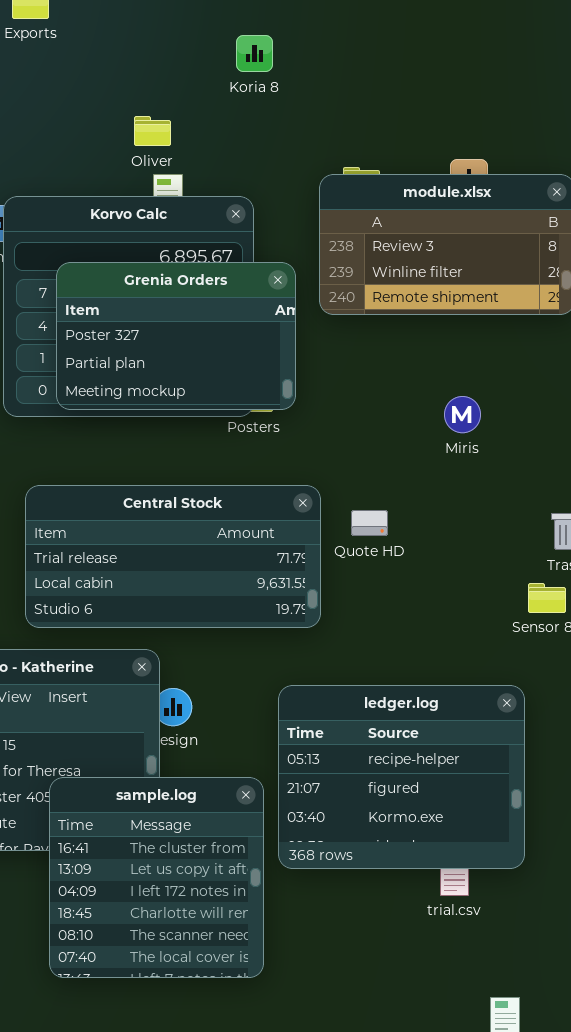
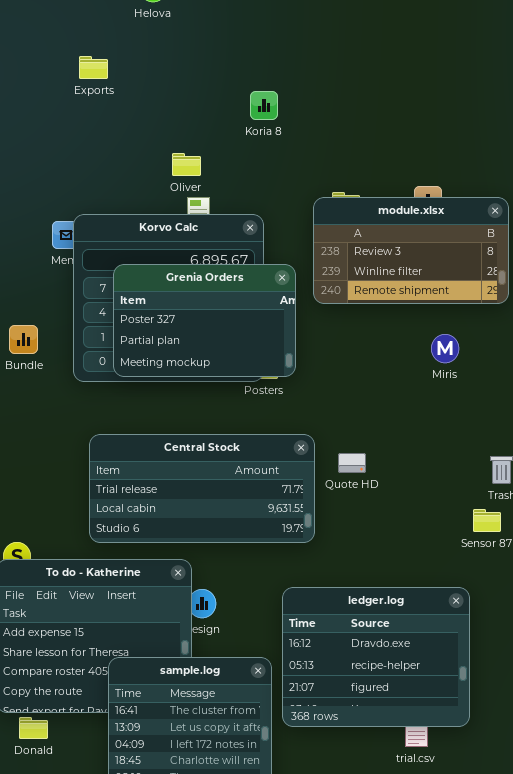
Miris: [444,396,481,433] -> [431,334,459,363], moved
ledger.log: [278,685,525,869] -> [282,587,470,727], scrolled up 1 row

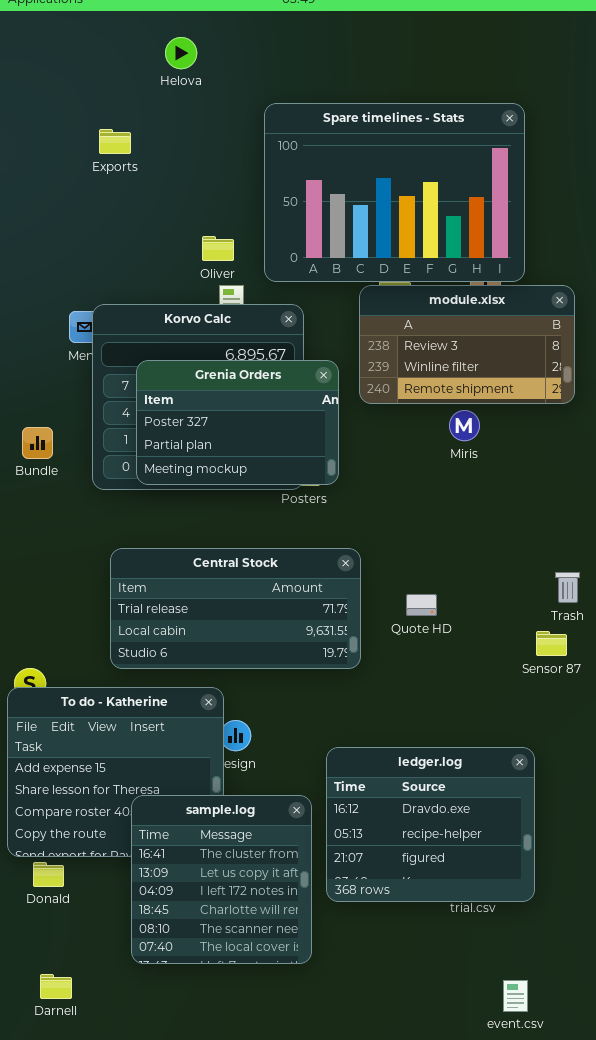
Spare timelines - Stats: none -> [264,103,525,282], opened
Miris: [431,334,459,363] -> [449,410,480,441], moved
Quote HD: [338,453,366,473] -> [406,594,437,616], moved
ledger.log: [282,587,470,727] -> [326,747,535,902], moved

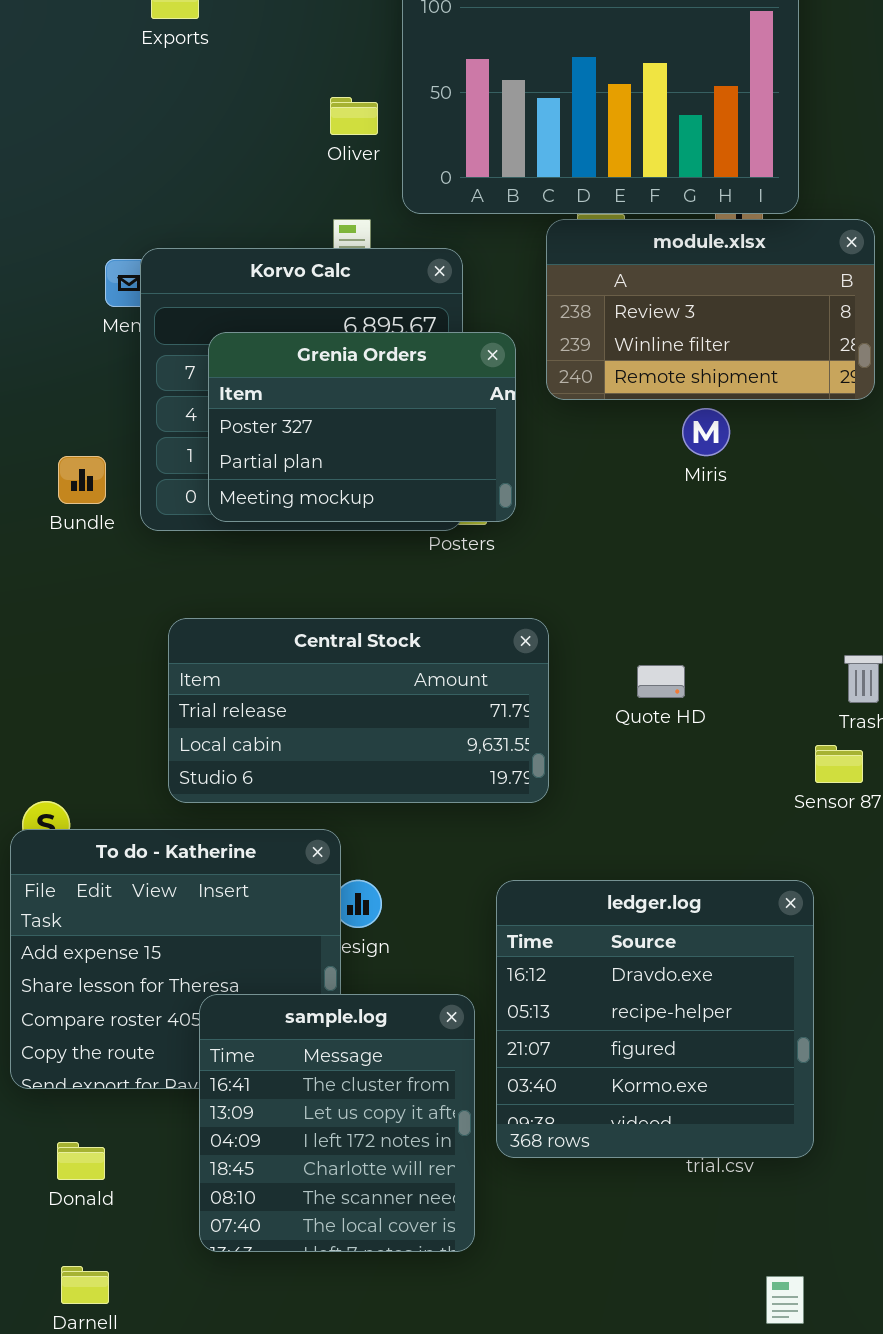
Oliver: [202,236,234,261] -> [330,97,378,135], moved
Bundle: [22,427,53,459] -> [58,456,106,504], moved
Quote HD: [406,594,437,616] -> [637,665,685,698], moved
ledger.log: [326,747,535,902] -> [496,880,814,1158], resized
Donald: [33,862,64,887] -> [57,1142,105,1180], moved

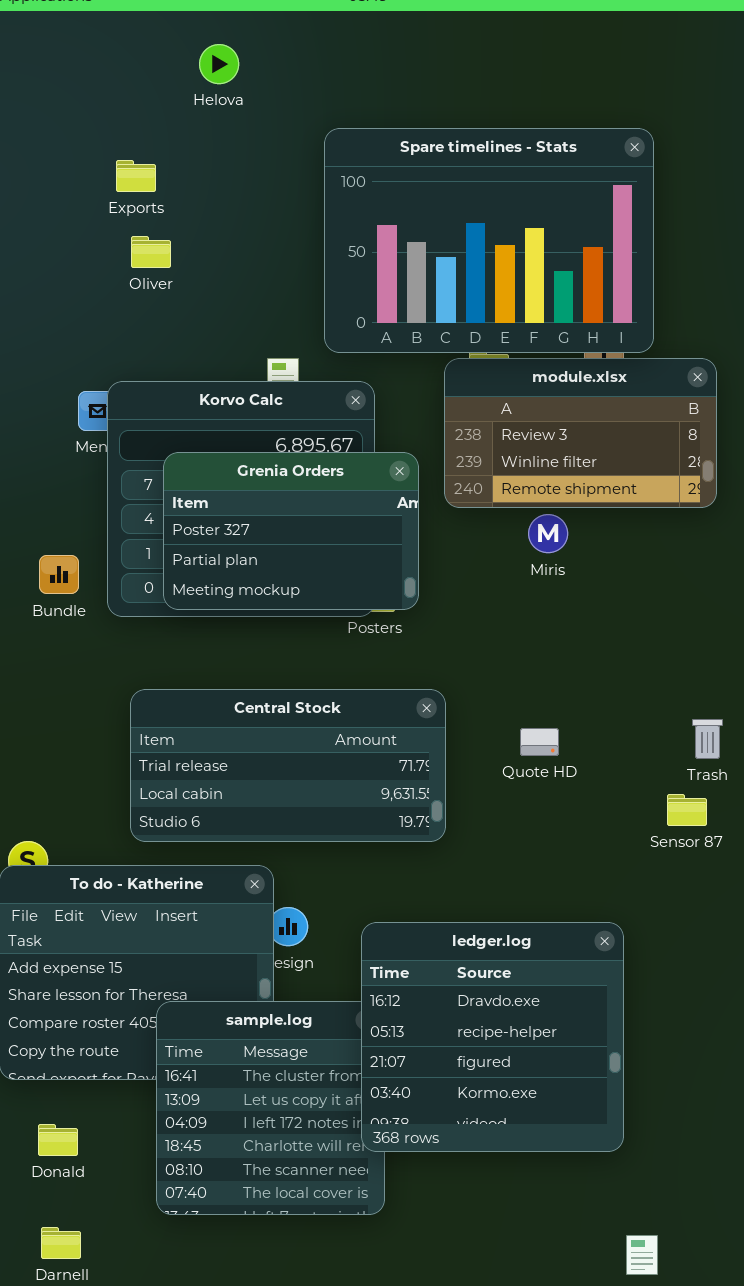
Oliver: [330,97,378,135] -> [131,236,171,268], moved
Miris: [682,408,730,456] -> [528,514,568,553], moved
ledger.log: [496,880,814,1158] -> [361,922,624,1152], moved

